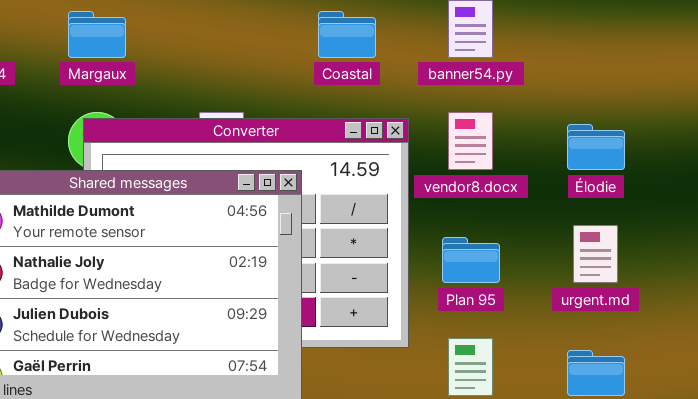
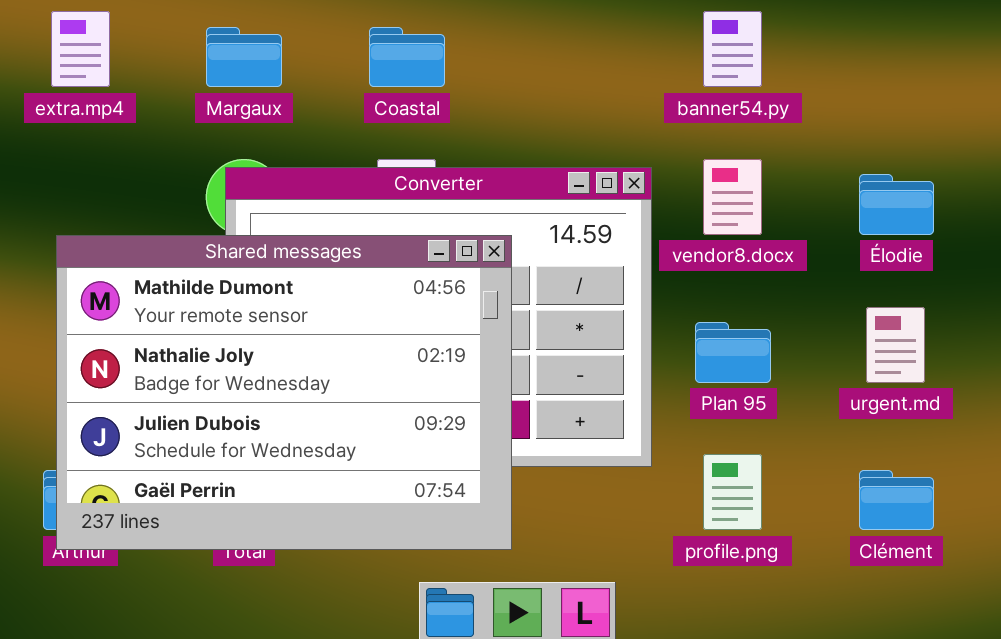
Coastal: [318,11,376,58] -> [369,27,445,87], moved

